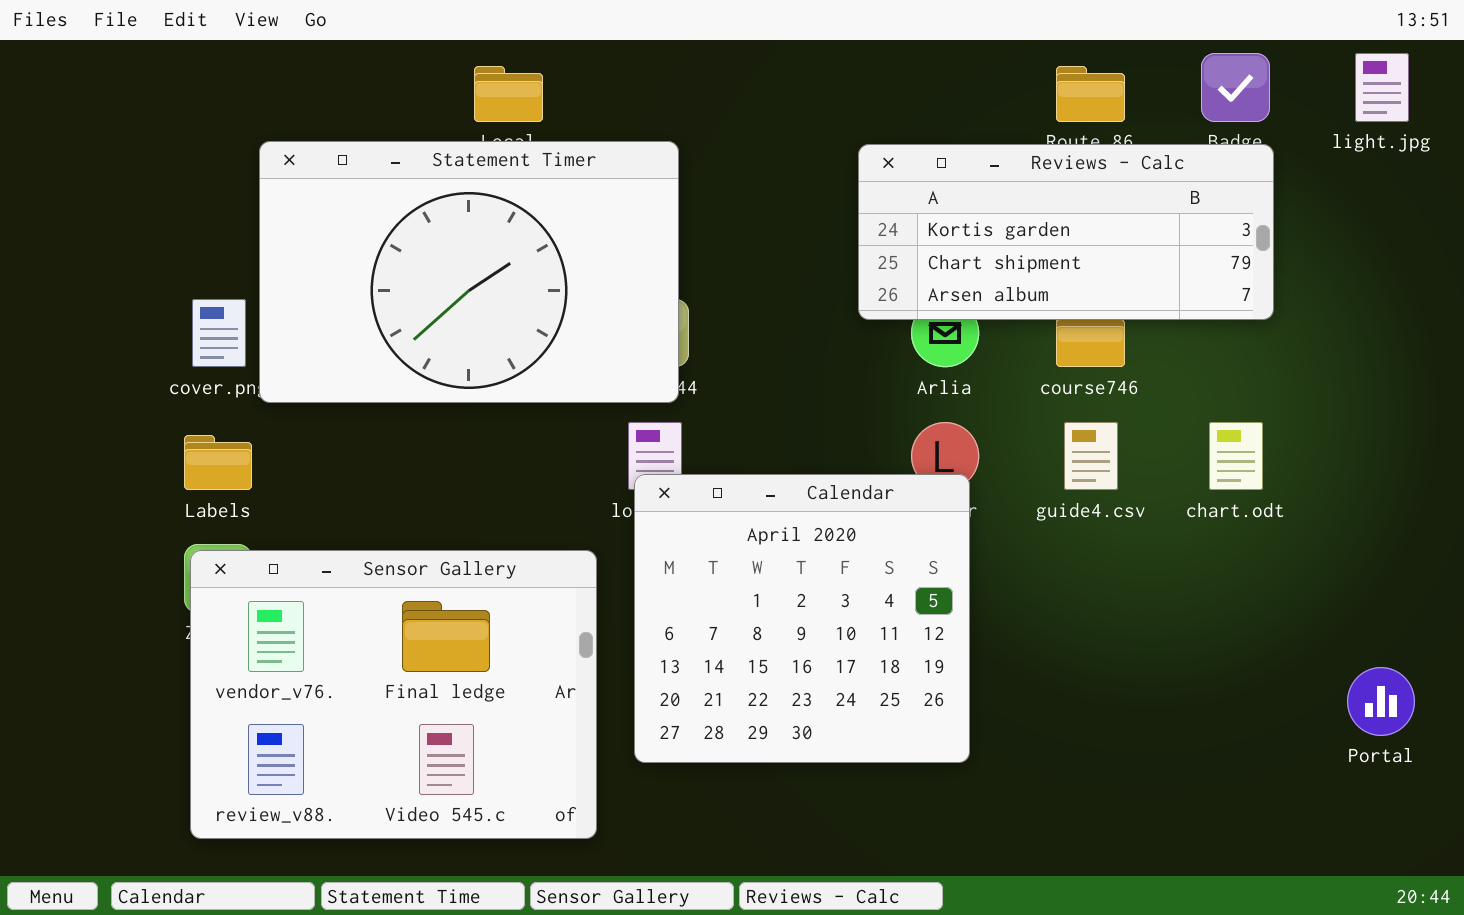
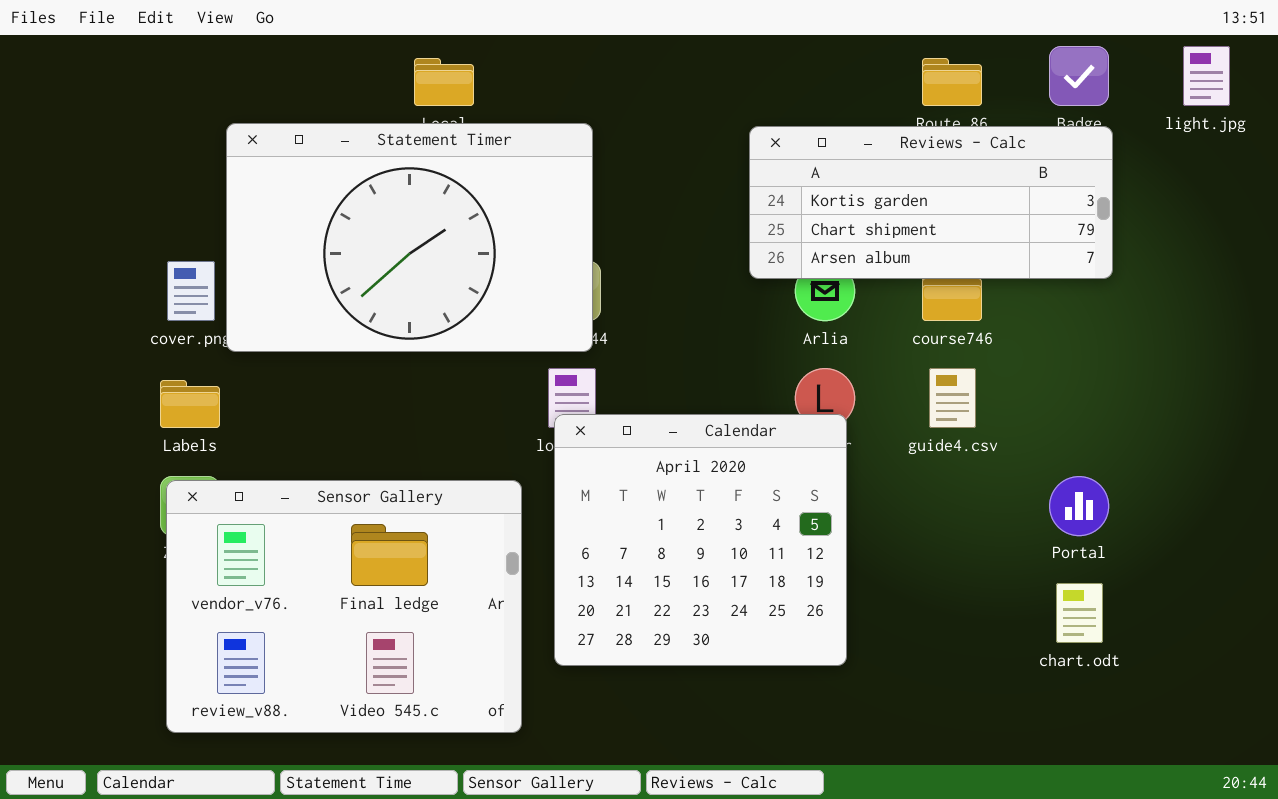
chart.odt: [1209,422,1263,490] -> [1056,583,1103,643], moved
Portal: [1347,667,1415,736] -> [1049,476,1109,536], moved

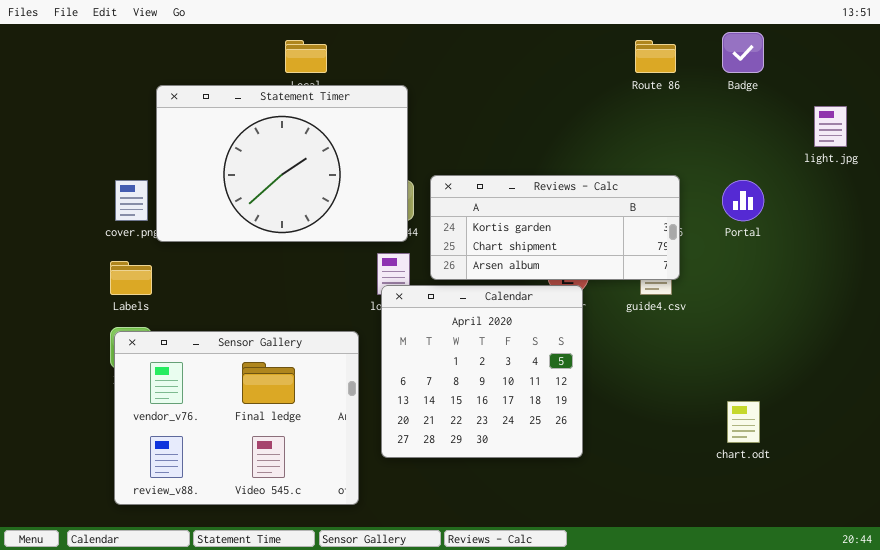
light.jpg: [1183,46,1230,106] -> [814,106,847,147], moved
Reviews - Calc: [749,126,1113,279] -> [430,175,680,280], moved
Portal: [1049,476,1109,536] -> [722,180,764,221], moved

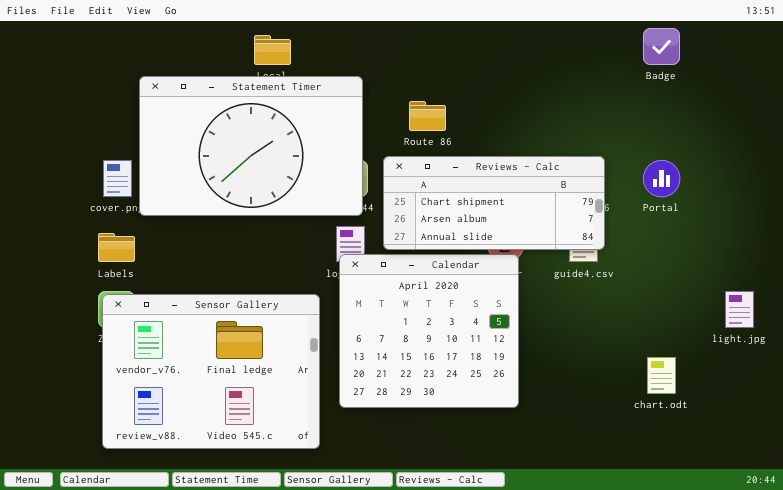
Route 86: [635,40,676,73] -> [409,101,446,131], moved
light.jpg: [814,106,847,147] -> [725,291,754,328], moved
Reviews - Calc: [430,175,680,280] -> [383,156,605,250], scrolled down 1 row

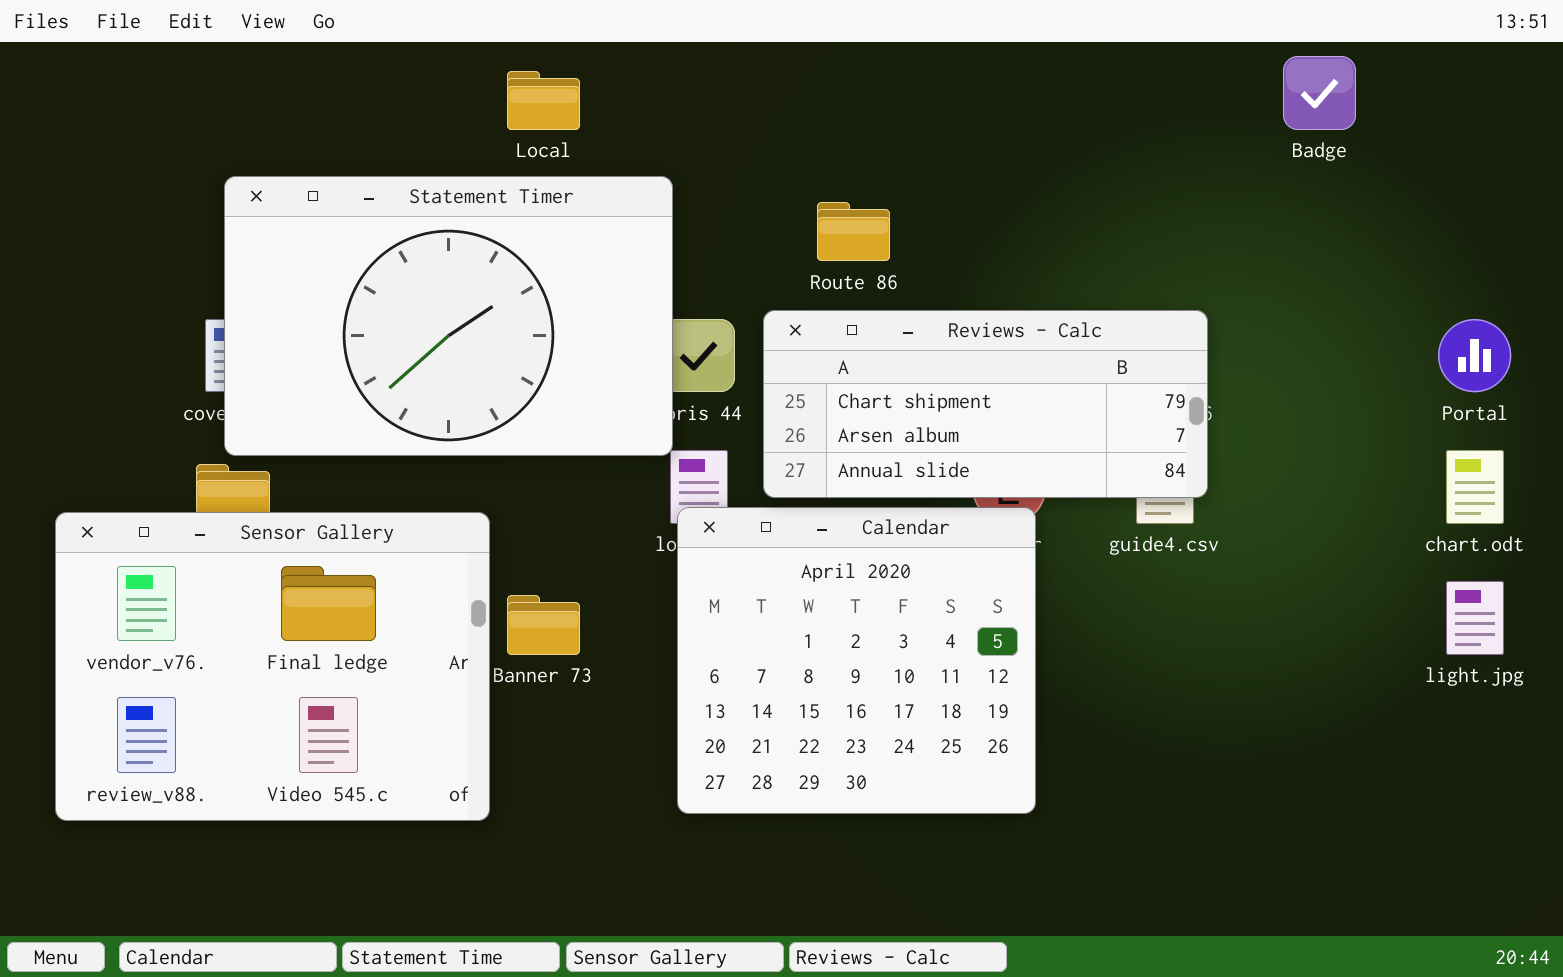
Statement Timer: [139,76,363,216] -> [224,176,673,456], moved
Portal: [643,160,680,197] -> [1438,319,1511,392], moved
Sensor Gallery: [102,294,320,449] -> [55,512,490,821], moved
chart.odt: [647,357,676,394] -> [1446,450,1504,524], moved

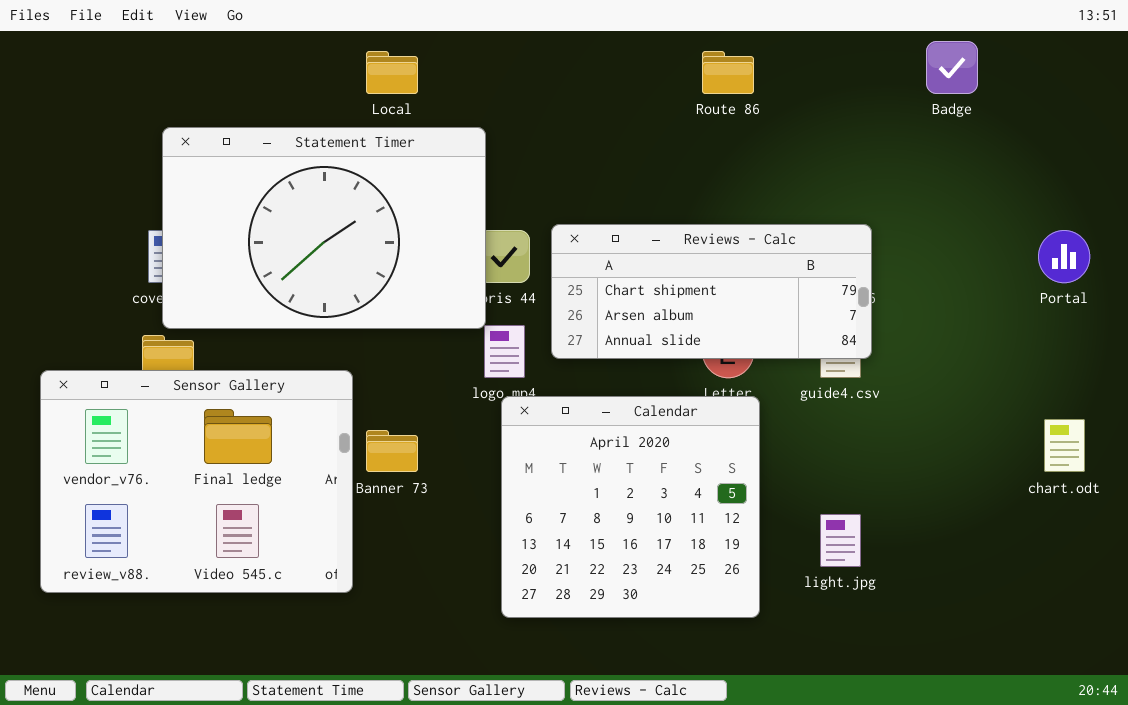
Route 86: [817,202,890,261] -> [702,51,754,94], moved
chart.odt: [1446,450,1504,524] -> [1044,419,1085,472], moved
Calendar: [677,507,1036,814] -> [501,396,760,618], moved
light.jpg: [1446,581,1504,655] -> [820,514,861,567], moved

